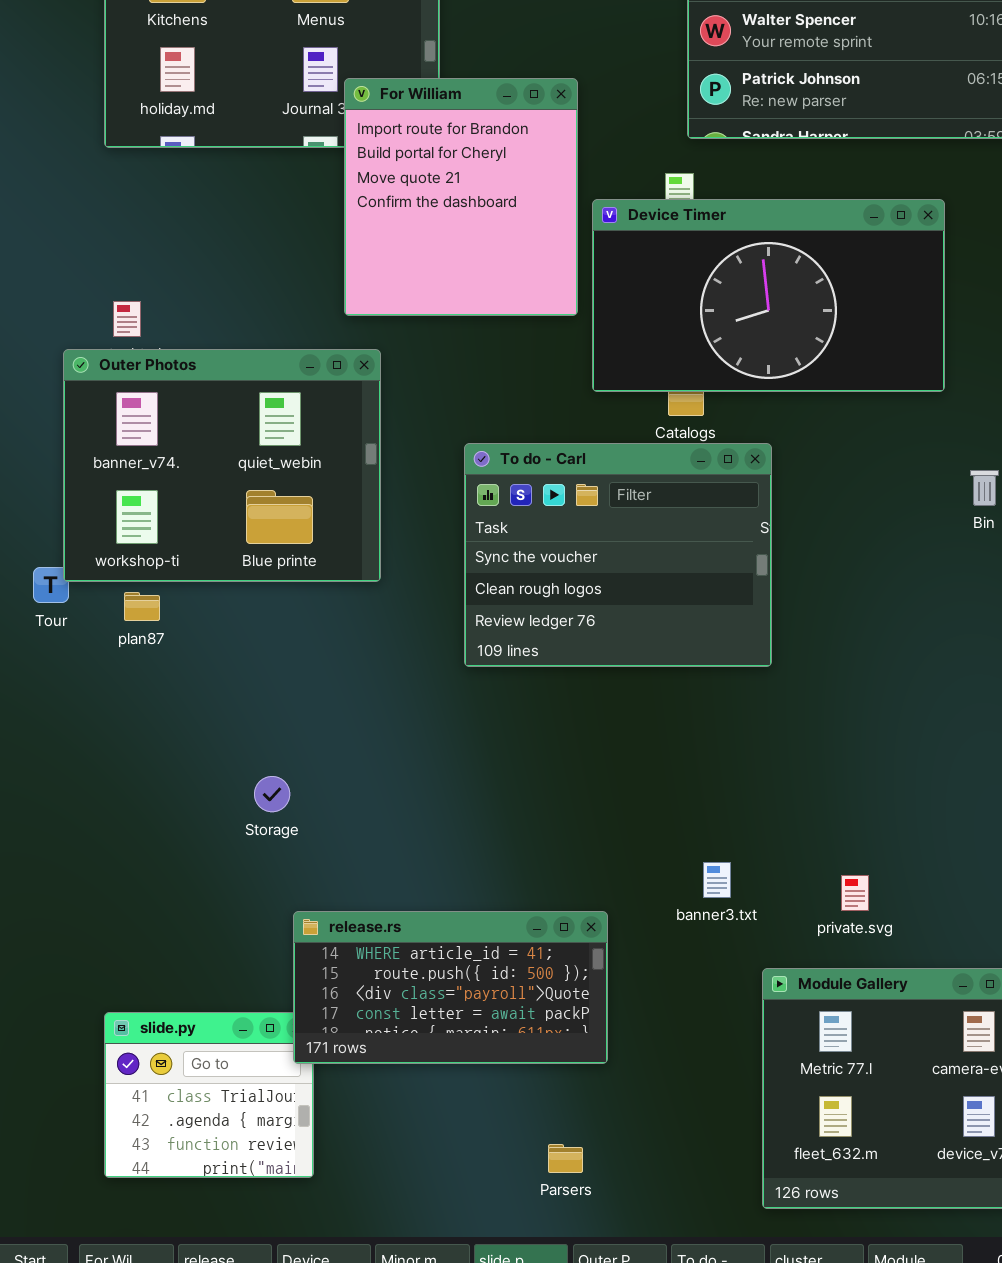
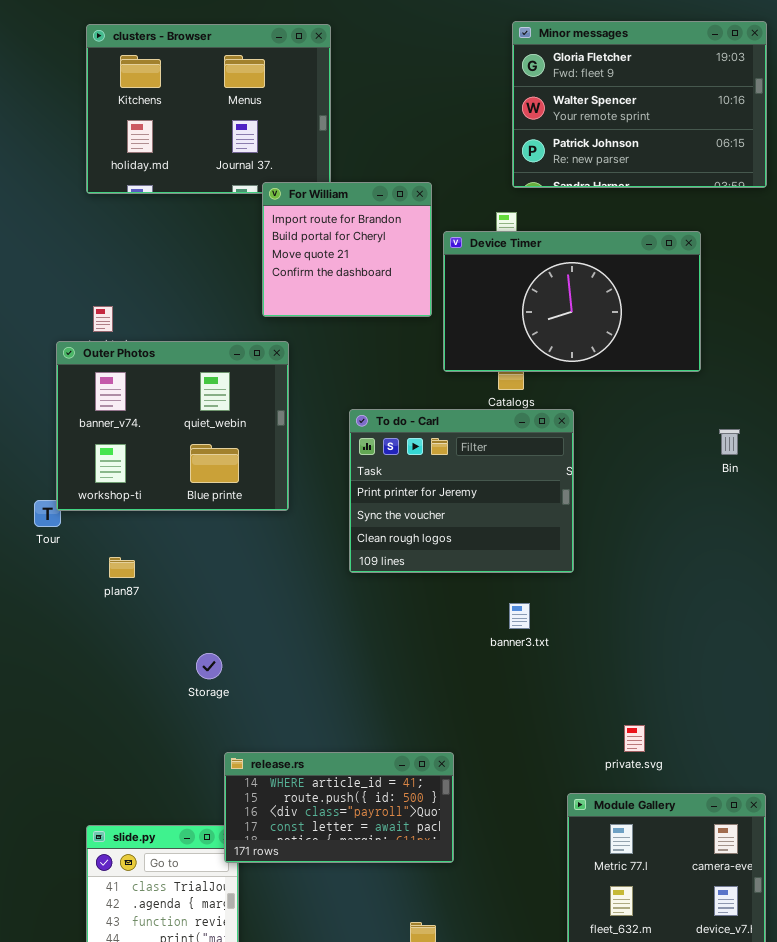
For William: [344,78,578,316] -> [262,182,432,317], resized
To do - Carl: [464,443,772,667] -> [349,409,574,573], scrolled up 1 row
plan87: [124,592,160,621] -> [109,557,135,578], moved
banner3.txt: [703,862,731,898] -> [509,603,530,629], moved

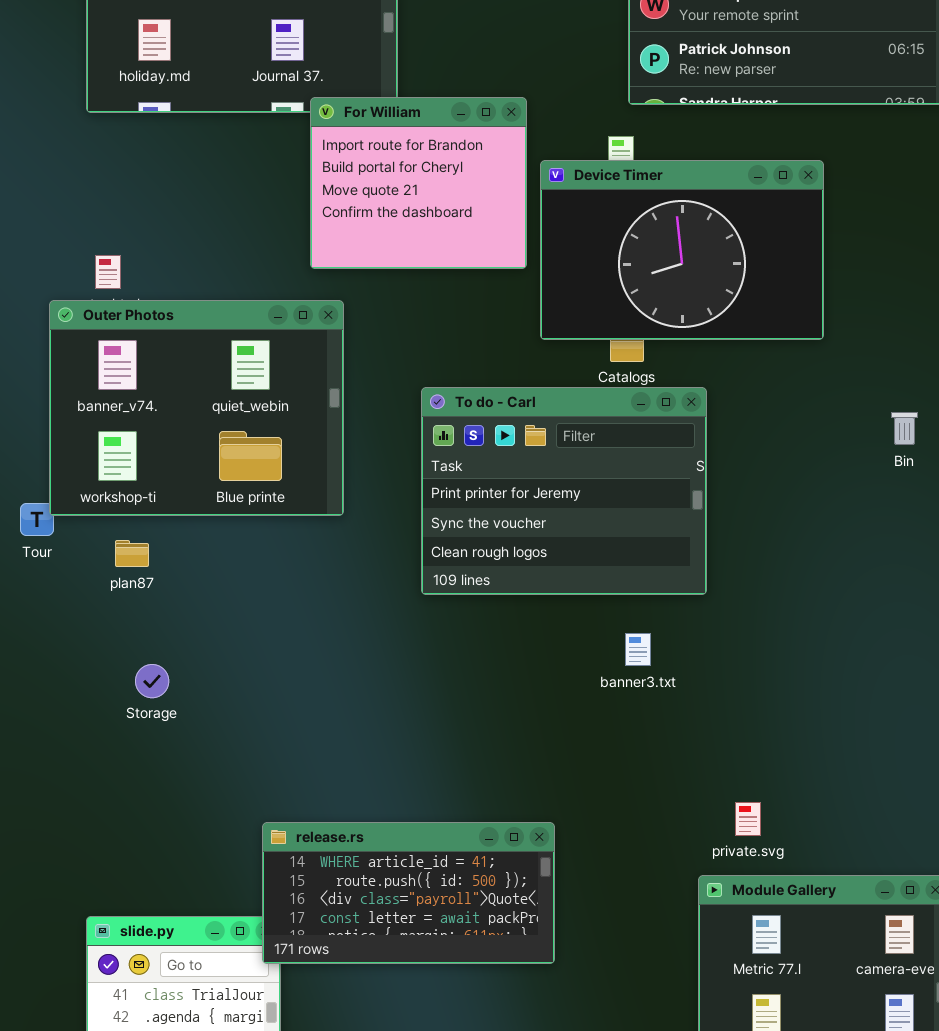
Device Timer: [443,231,701,372] -> [540,160,824,340], resized
plan87: [109,557,135,578] -> [115,540,149,567], moved
Storage: [196,653,222,679] -> [135,664,169,698], moved
private.svg: [624,725,645,752] -> [735,802,761,836], moved

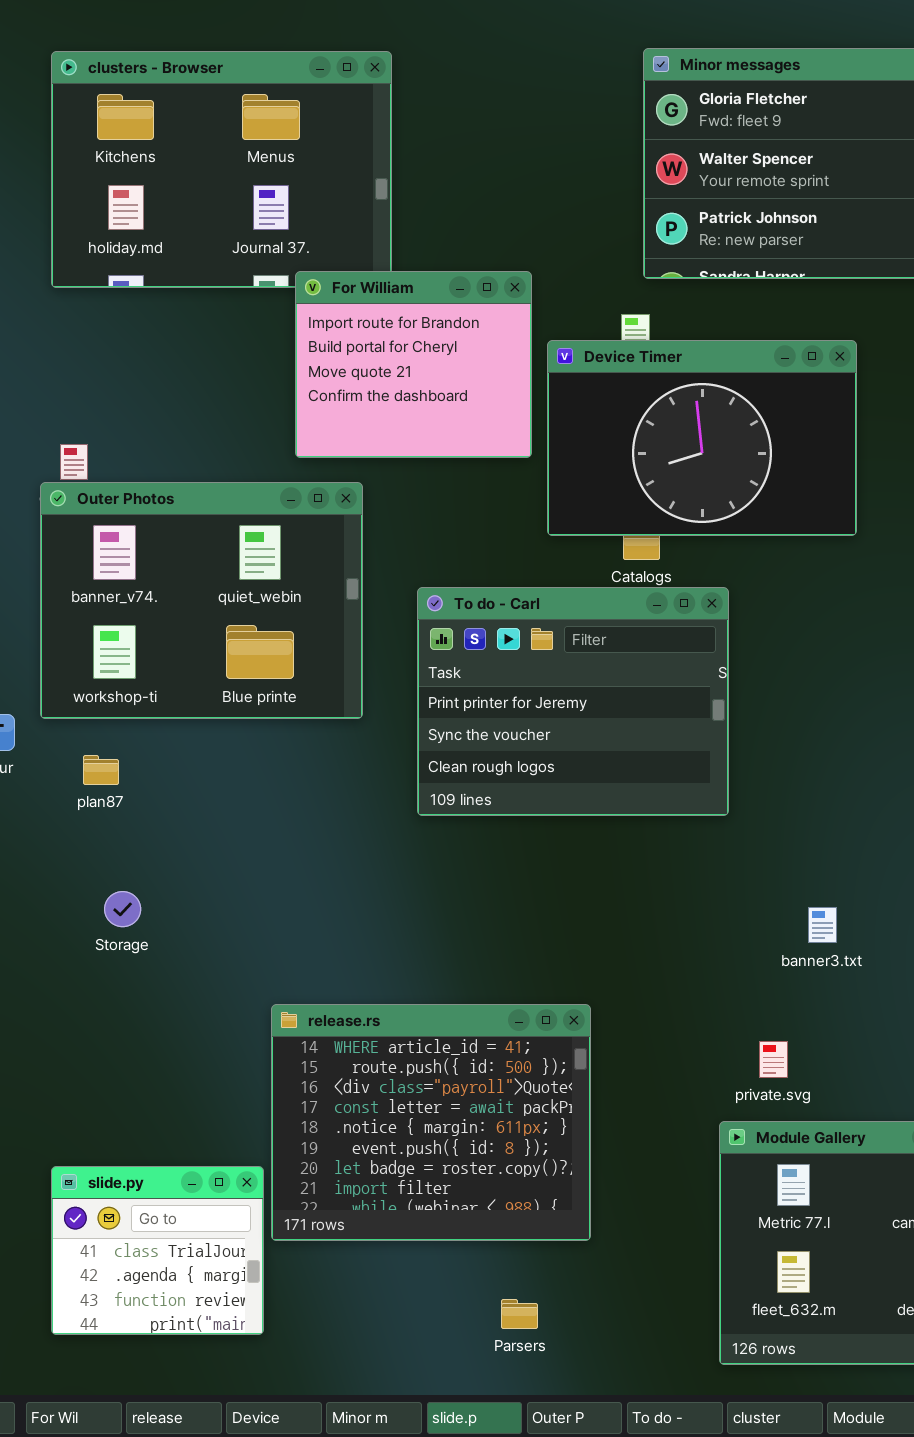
Outer Photos: [49,300,344,516] -> [40,482,363,719], moved
banner3.txt: [625,633,651,666] -> [808,907,837,943], moved
release.rs: [262,822,555,964] -> [271,1004,591,1241], moved, resized

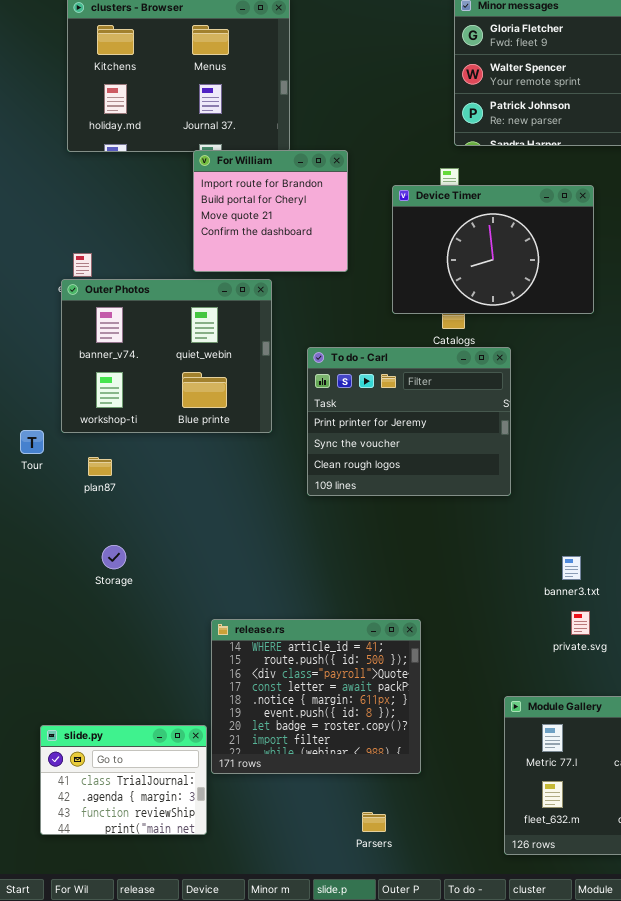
For William: [295,271,532,458] -> [193,150,348,272], moved
private.svg: [759,1041,788,1078] -> [571,611,590,635], moved
slide.py: [51,1166,264,1335] -> [40,725,207,835], resized

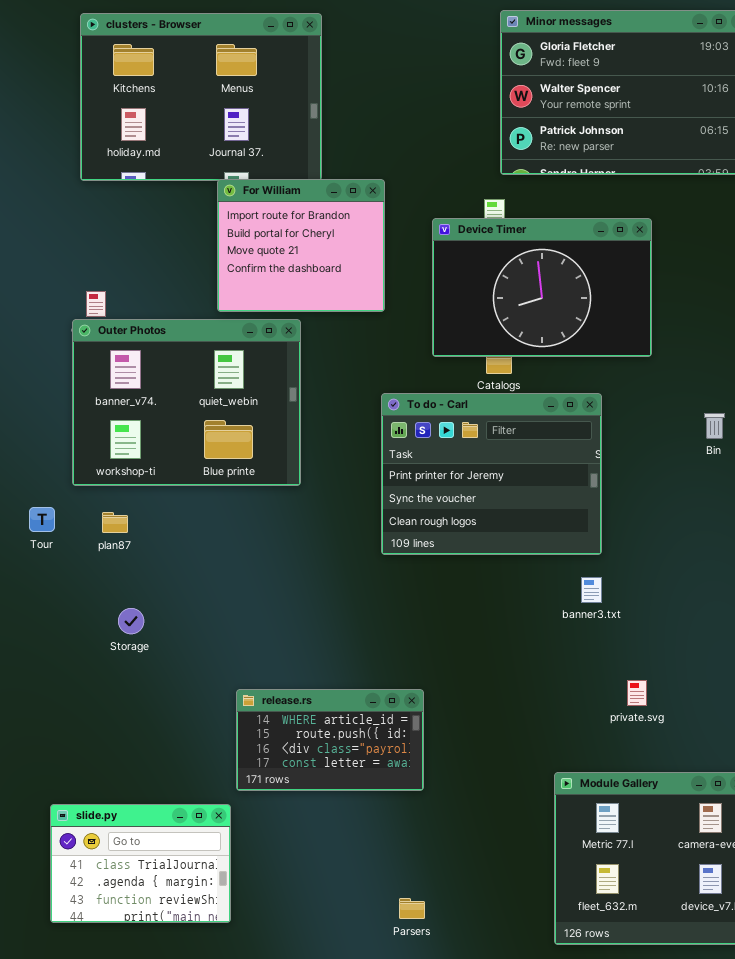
To do - Carl: [307,347,511,496] -> [381,393,602,555], moved
Tour: [20,430,44,454] -> [29,507,55,532], moved
banner3.txt: [562,556,581,580] -> [581,577,602,603], moved
release.rs: [211,619,421,774] -> [236,689,424,791], resized

